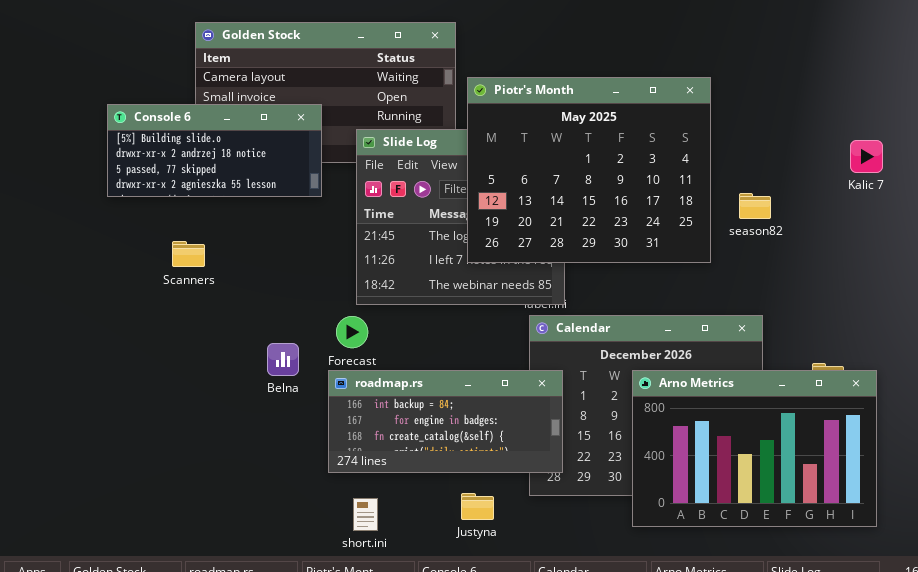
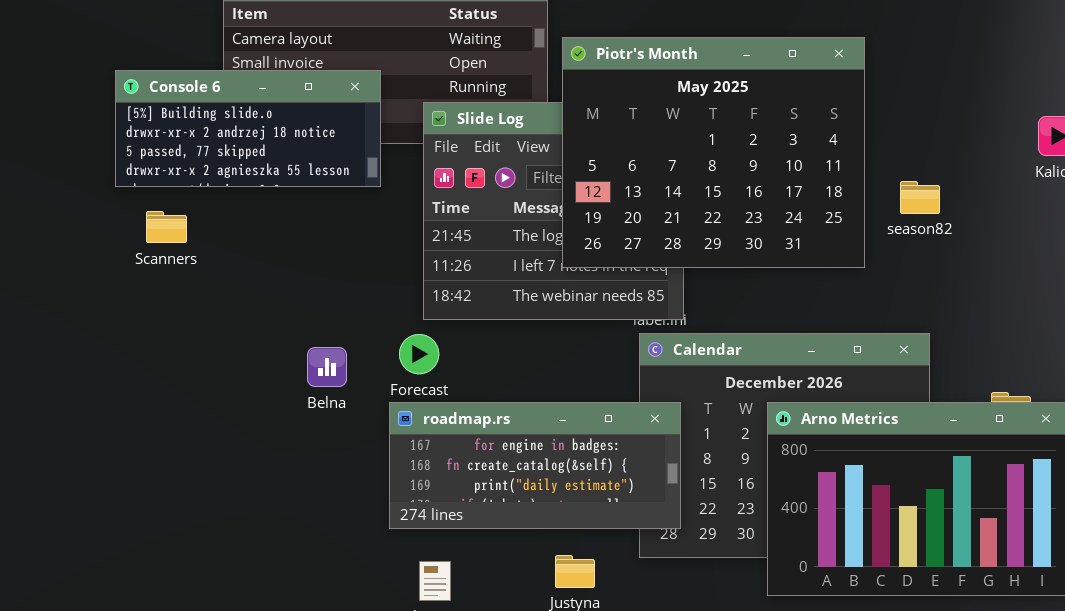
Scanners: [172,241,205,267] -> [146,211,187,243], moved
Belna: [267,343,299,376] -> [307,347,347,387], moved
roadmap.rs: [328,370,563,473] -> [389,402,681,529], scrolled down 1 row

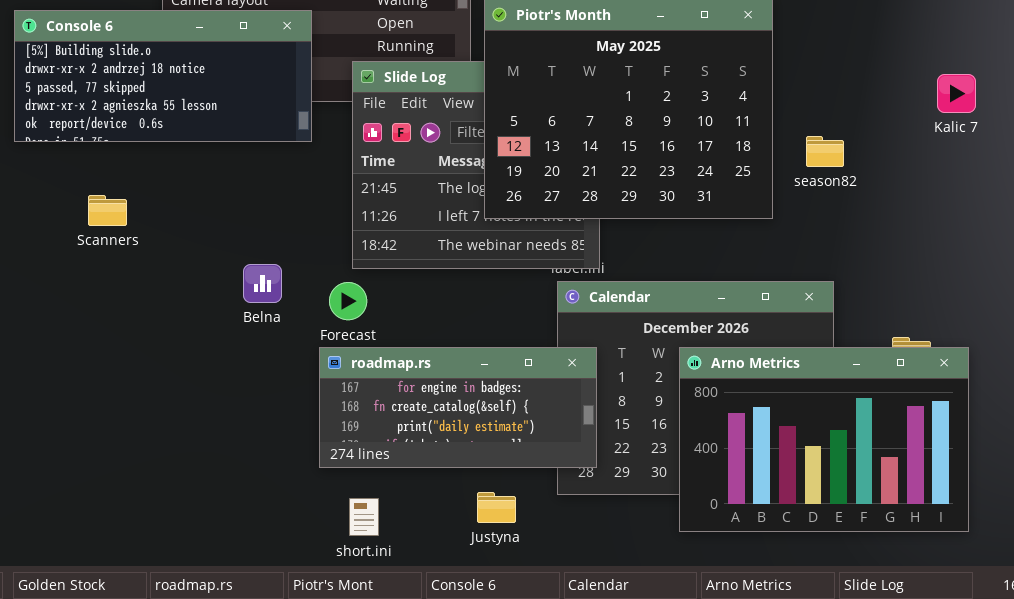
Console 6: [115,70,381,187] -> [14,10,312,142], resized
Scanners: [146,211,187,243] -> [88,195,127,226], moved
Belna: [307,347,347,387] -> [243,264,282,303], moved

